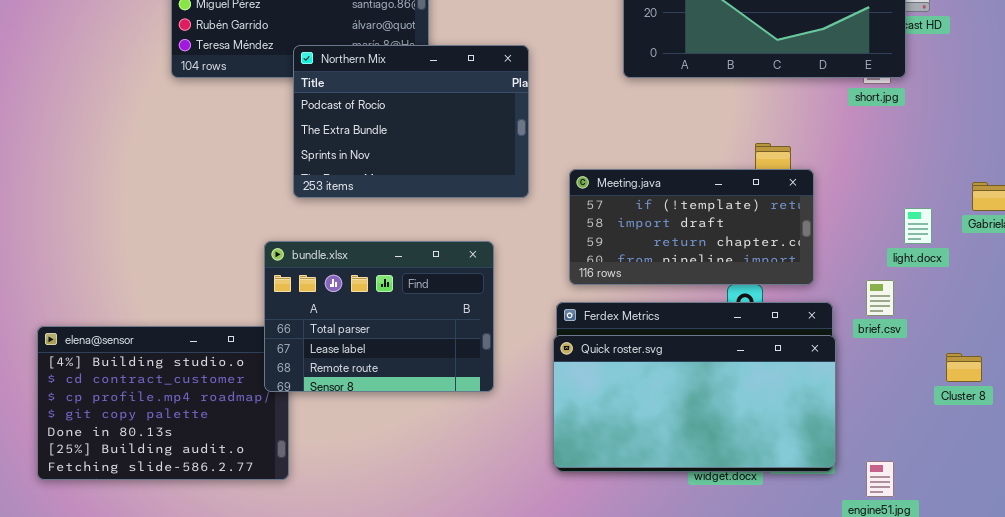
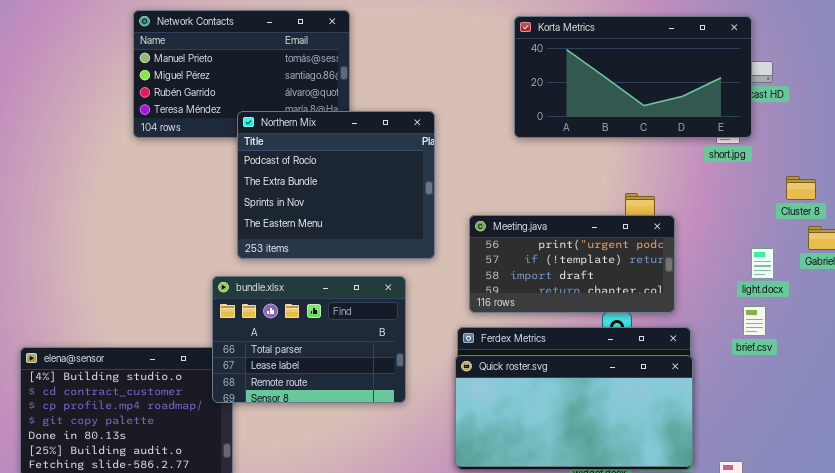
Northern Mix: [293,45,529,198] -> [237,111,435,259], resized
Meeting.java: [569,169,814,285] -> [469,215,675,313], scrolled up 1 row
brief.csv: [866,280,894,316] -> [743,306,766,336], moved
Cluster 8: [946,353,982,382] -> [786,176,816,200], moved

